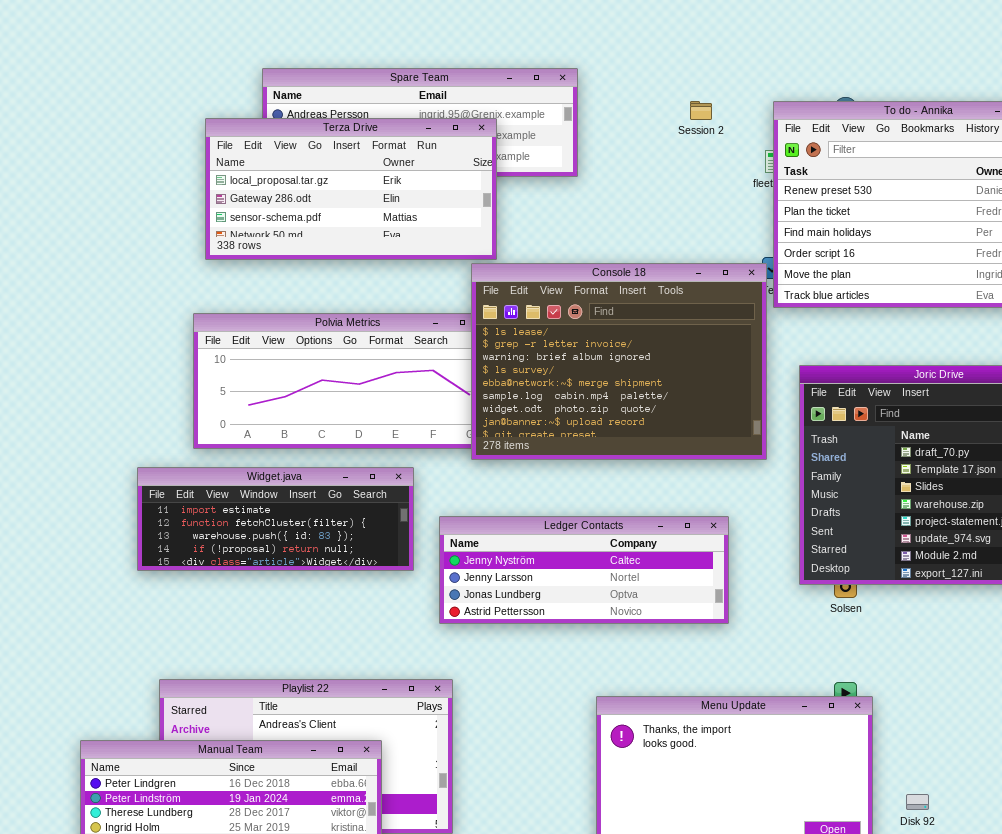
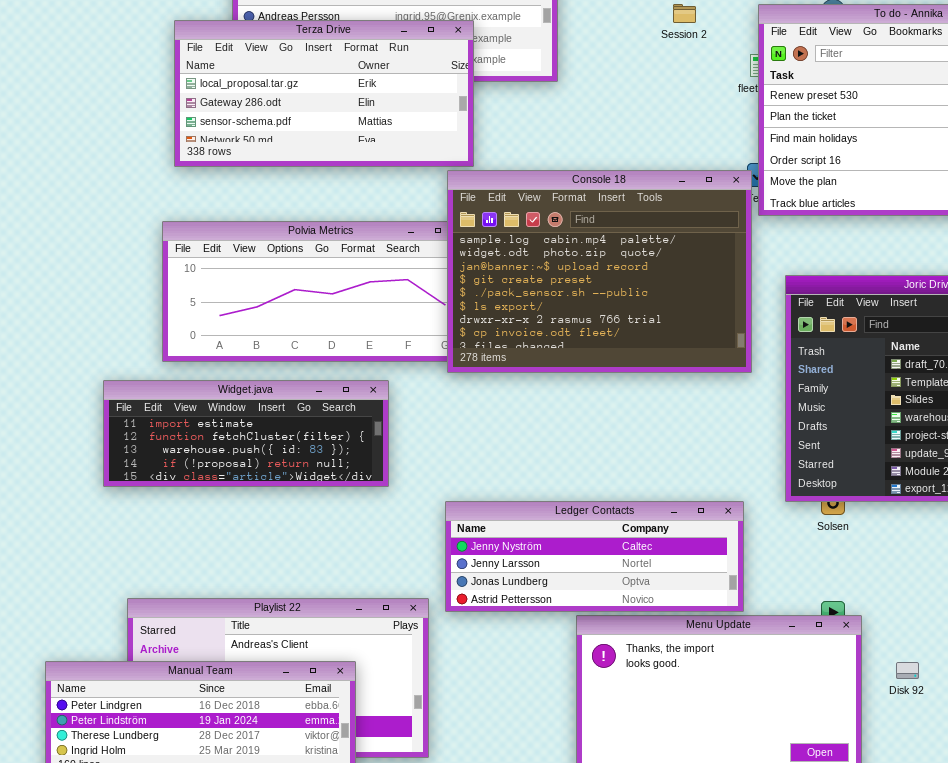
Console 18: [471,263,767,460] -> [447,170,752,373], scrolled down 5 rows
Ledger Contacts: [439,516,729,624] -> [445,501,744,612], moved
Disk 92: [906,794,929,810] -> [896,662,919,679], moved

